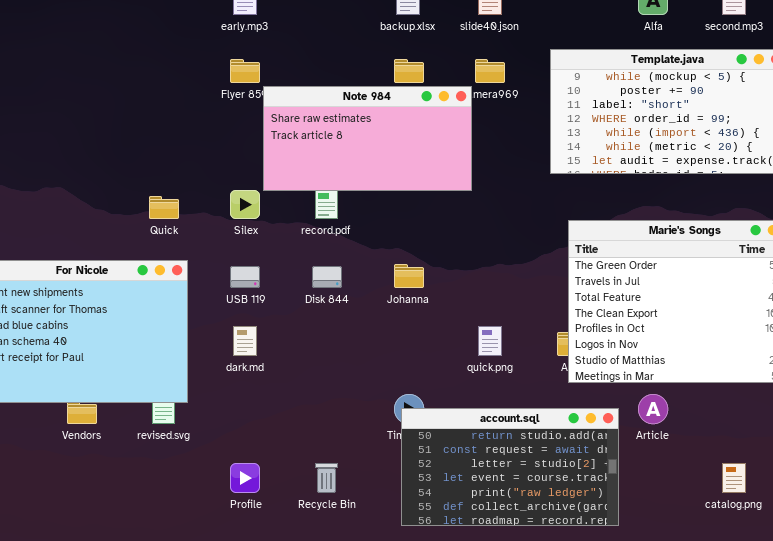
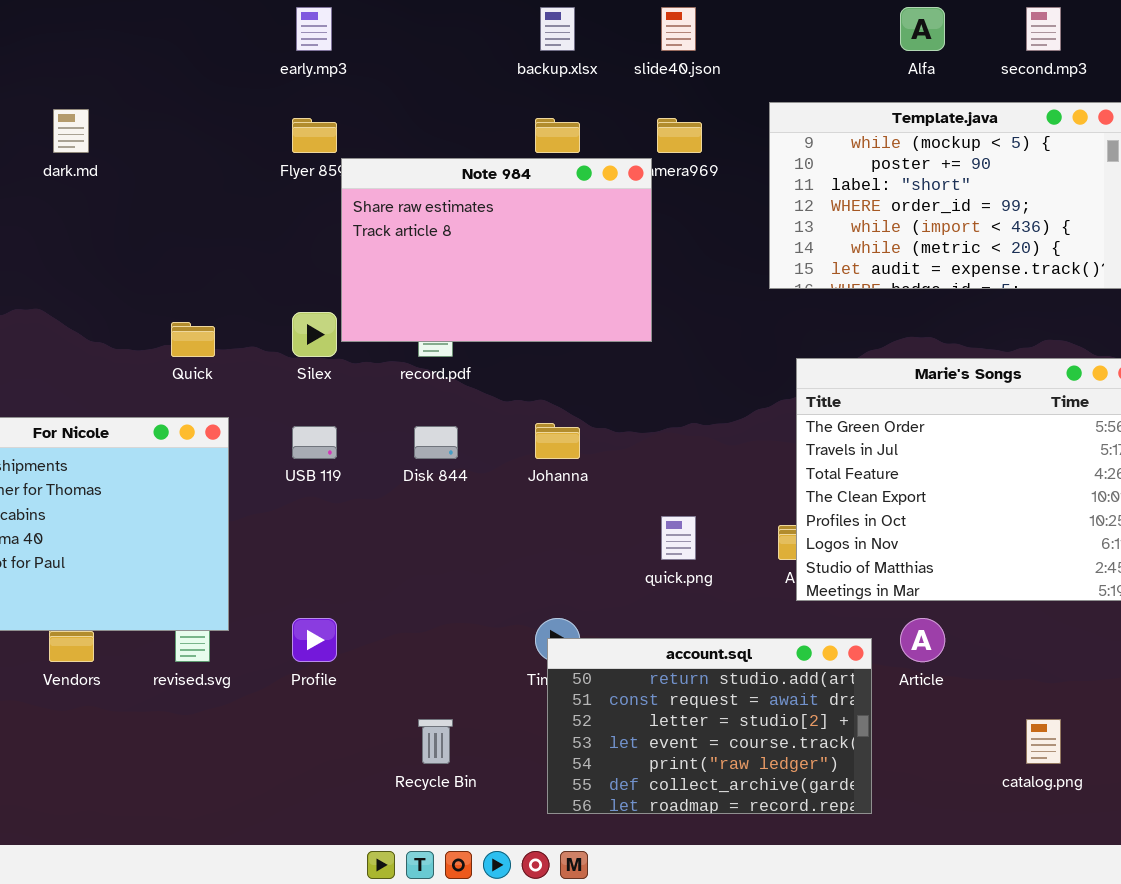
Note 984: [263,86,472,191] -> [341,158,652,342], resized
dark.md: [233,326,257,356] -> [53,109,89,153], moved
Profile: [230,463,260,493] -> [292,618,337,662], moved

